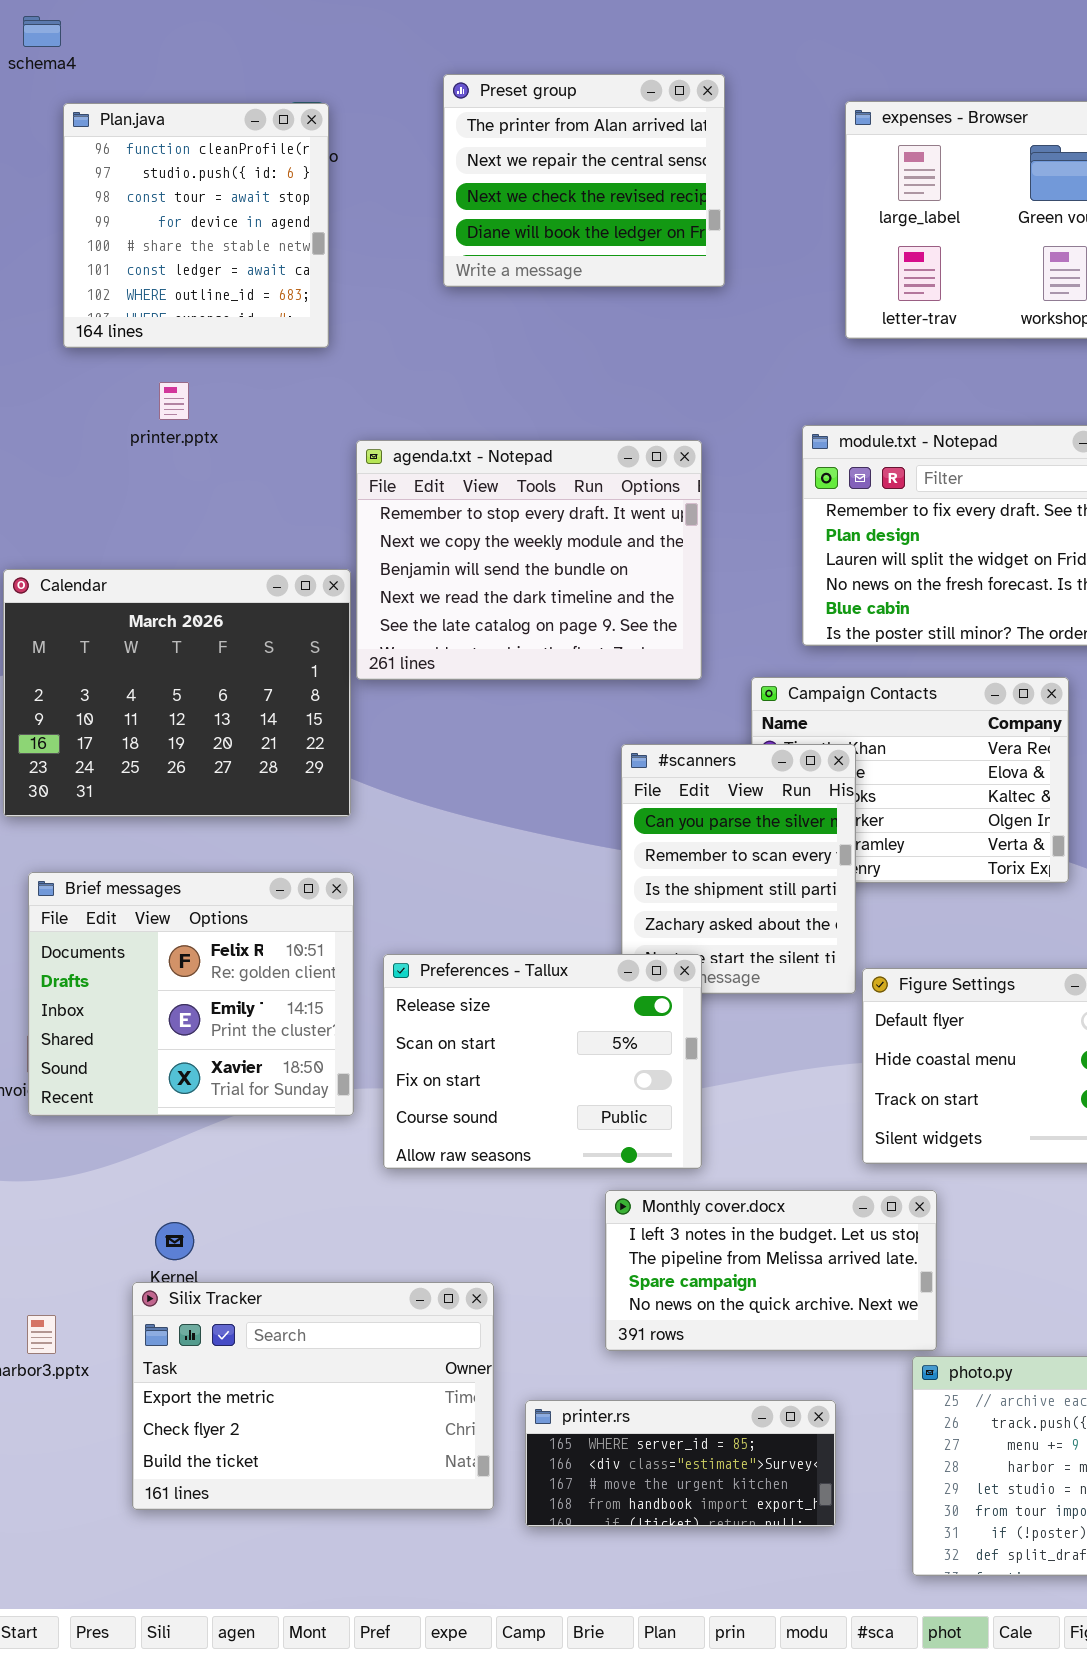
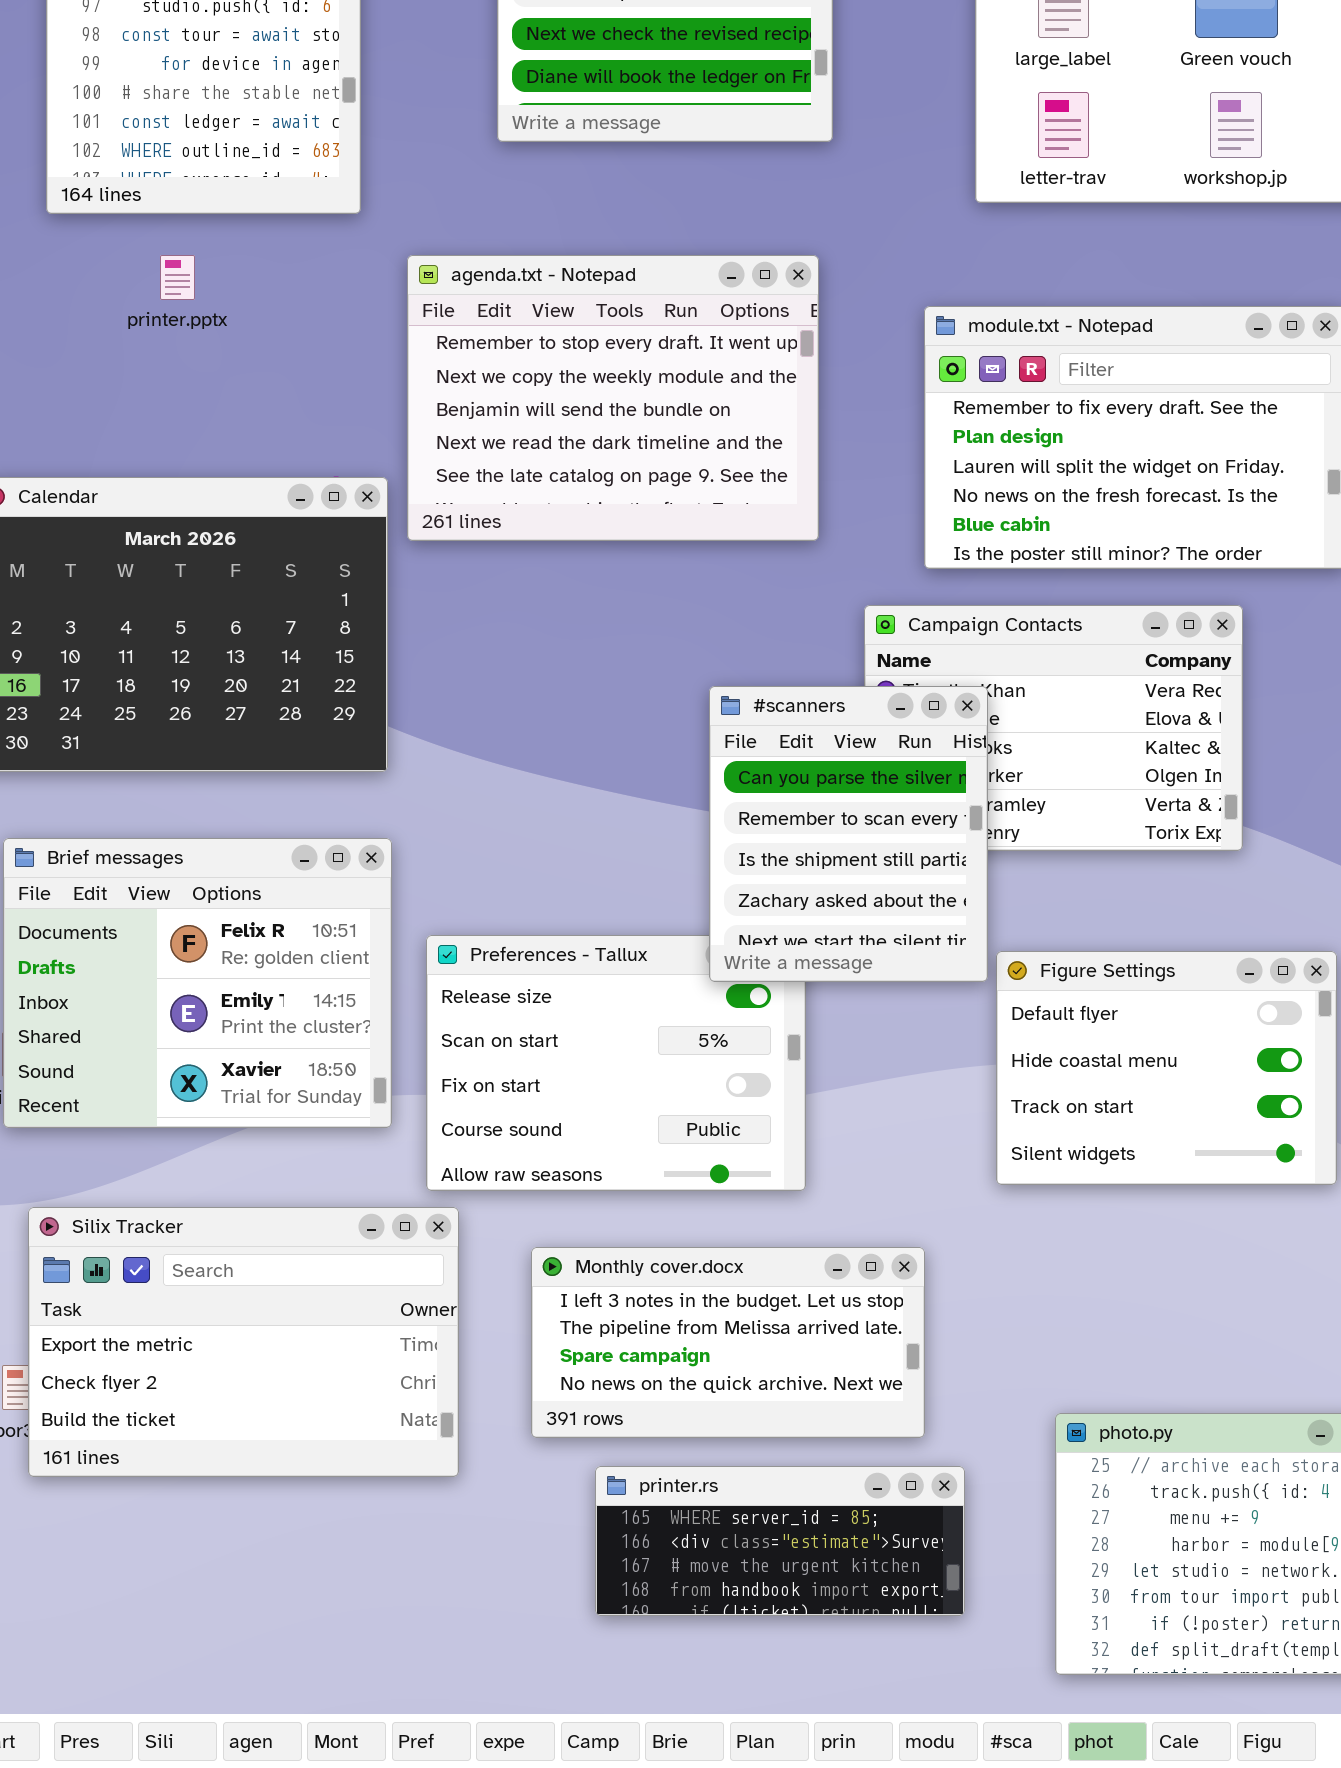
agenda.txt - Notepad: [356,440,702,680] -> [407,255,819,541], moved
#scanners: [621,744,856,994] -> [709,686,988,982], raised
Monthly cover.docx: [605,1190,937,1351] -> [531,1247,925,1438], moved
Silix Tracker: [132,1282,494,1510] -> [28,1207,459,1477], moved

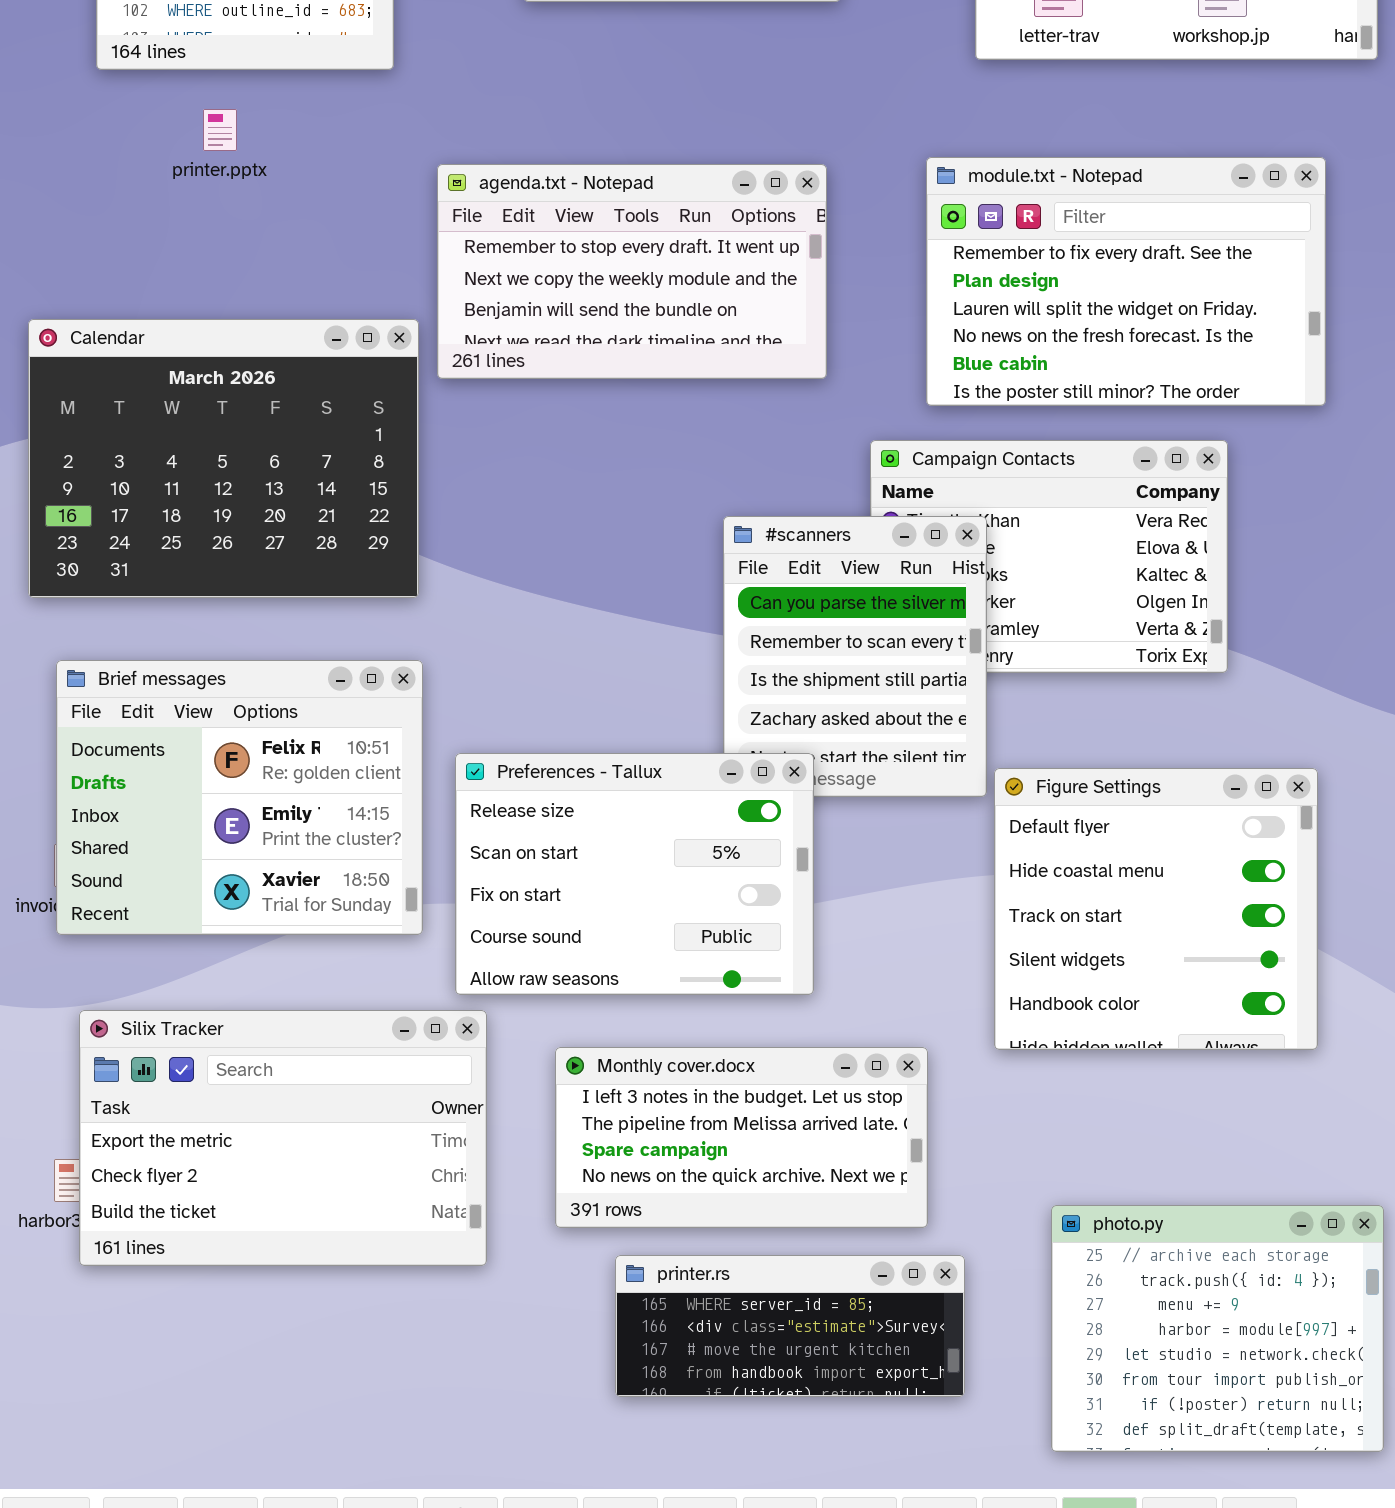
agenda.txt - Notepad: [407,255,819,541] -> [437,164,827,379], resized
Preferences - Tallux: [426,935,806,1191] -> [455,753,814,995], raised
Figure Settings: [996,951,1337,1185] -> [994,768,1318,1050], resized

